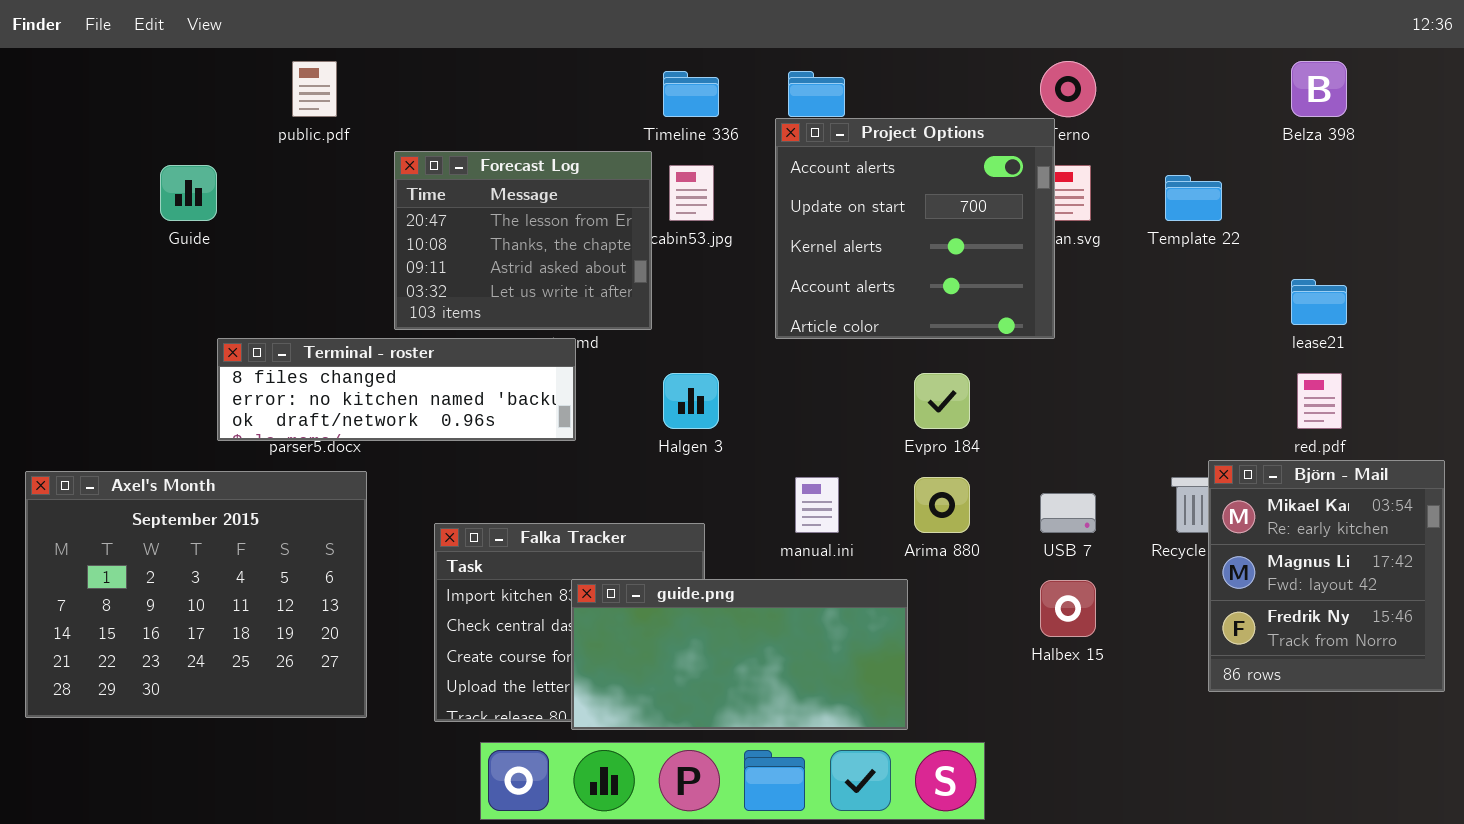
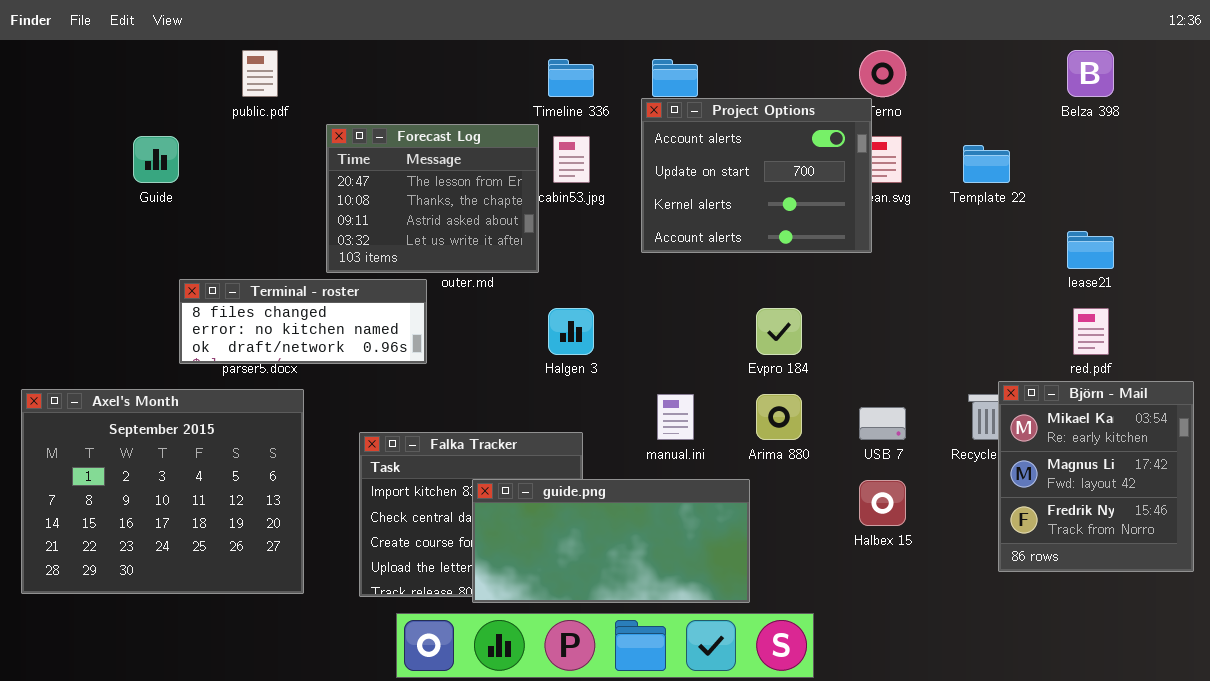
Project Options: [775,118,1055,339] -> [641,98,872,253], resized
Terminal - roster: [217,338,576,441] -> [179,279,427,364], resized

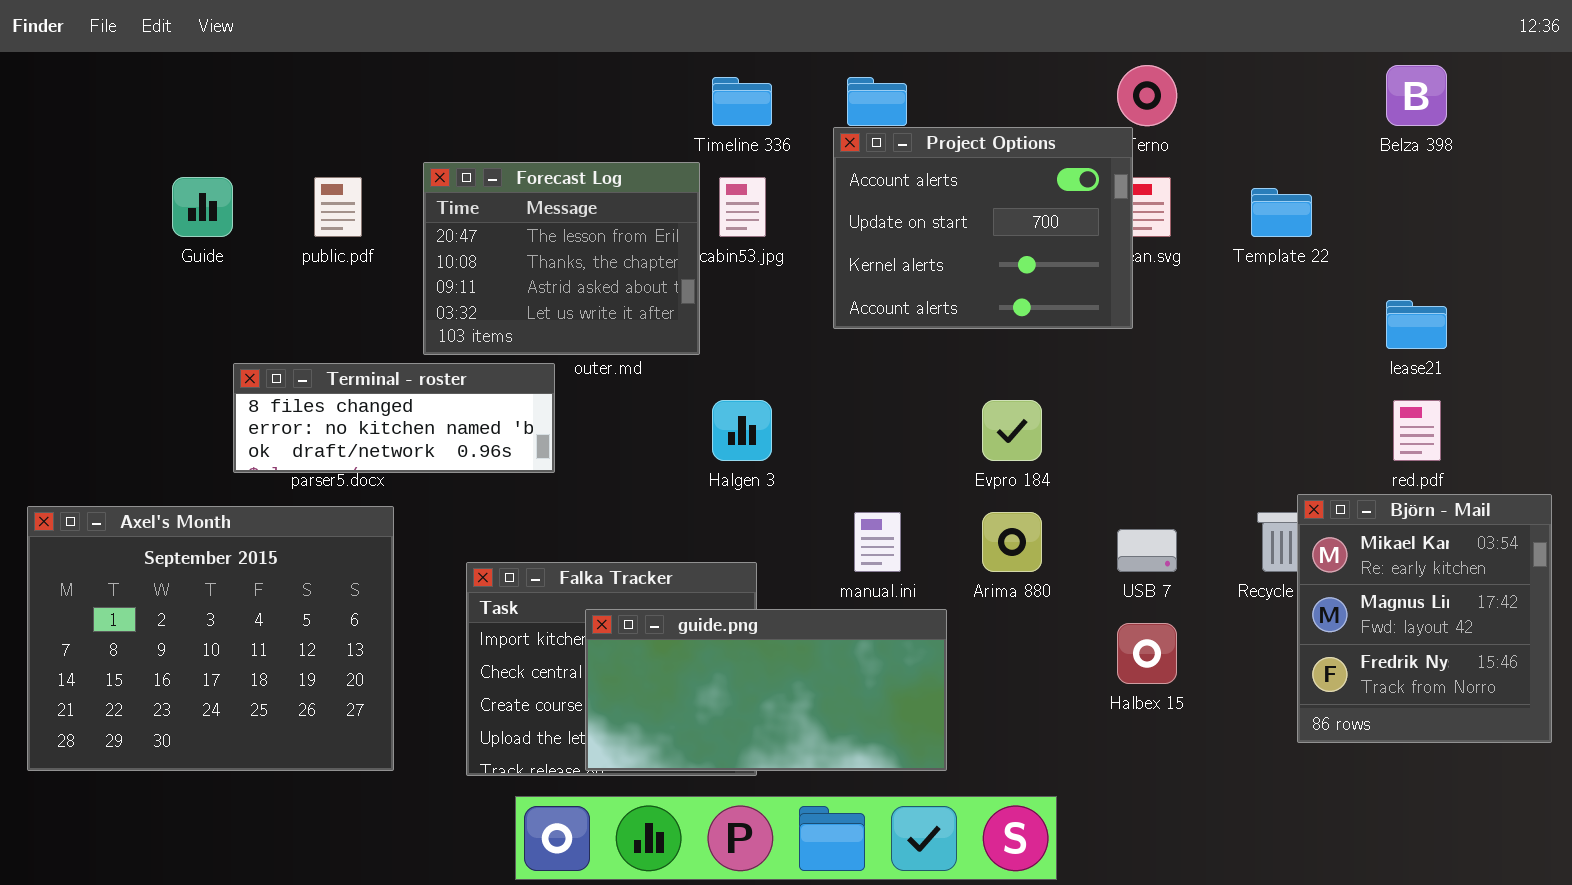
public.pdf: [242,50,278,97] -> [314,177,362,237], moved
guide.png: [472,479,750,603] -> [585,609,947,771], moved

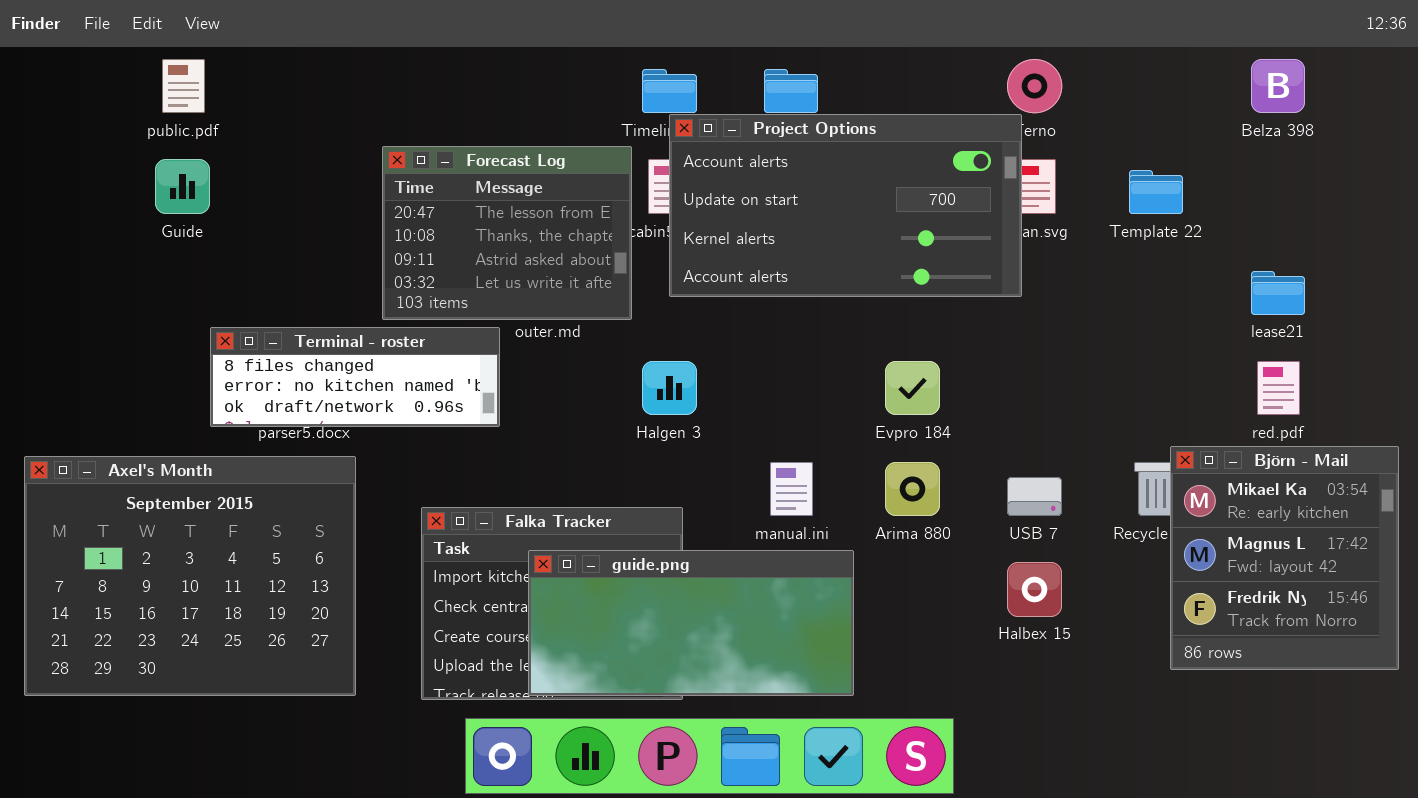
Project Options: [833,127,1133,329] -> [669,114,1022,297], resized
public.pdf: [314,177,362,237] -> [162,59,205,113], moved

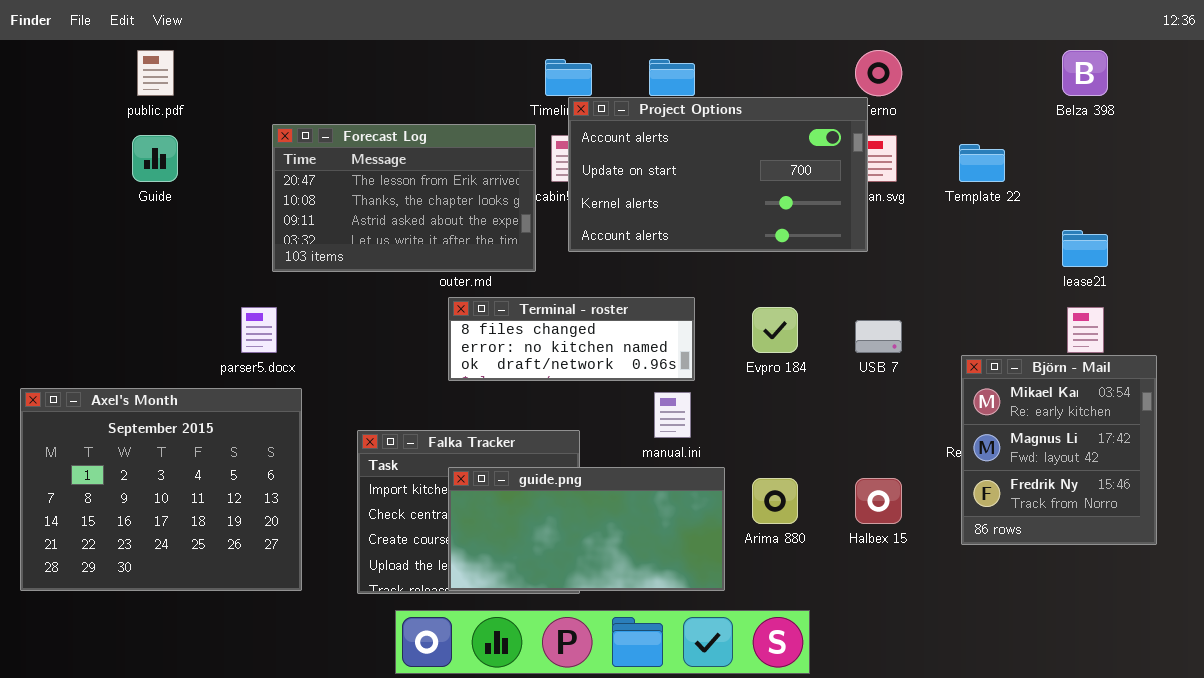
Forecast Log: [382,146,632,320] -> [272,124,536,272], resized
Terminal - roster: [210,327,500,427] -> [448,297,695,381], moved
Björn - Mail: [1170,446,1399,670] -> [961,355,1157,545], moved
Arima 880: [885,462,940,516] -> [752,478,798,524], moved
USB 7: [1007,477,1062,516] -> [855,320,902,353], moved

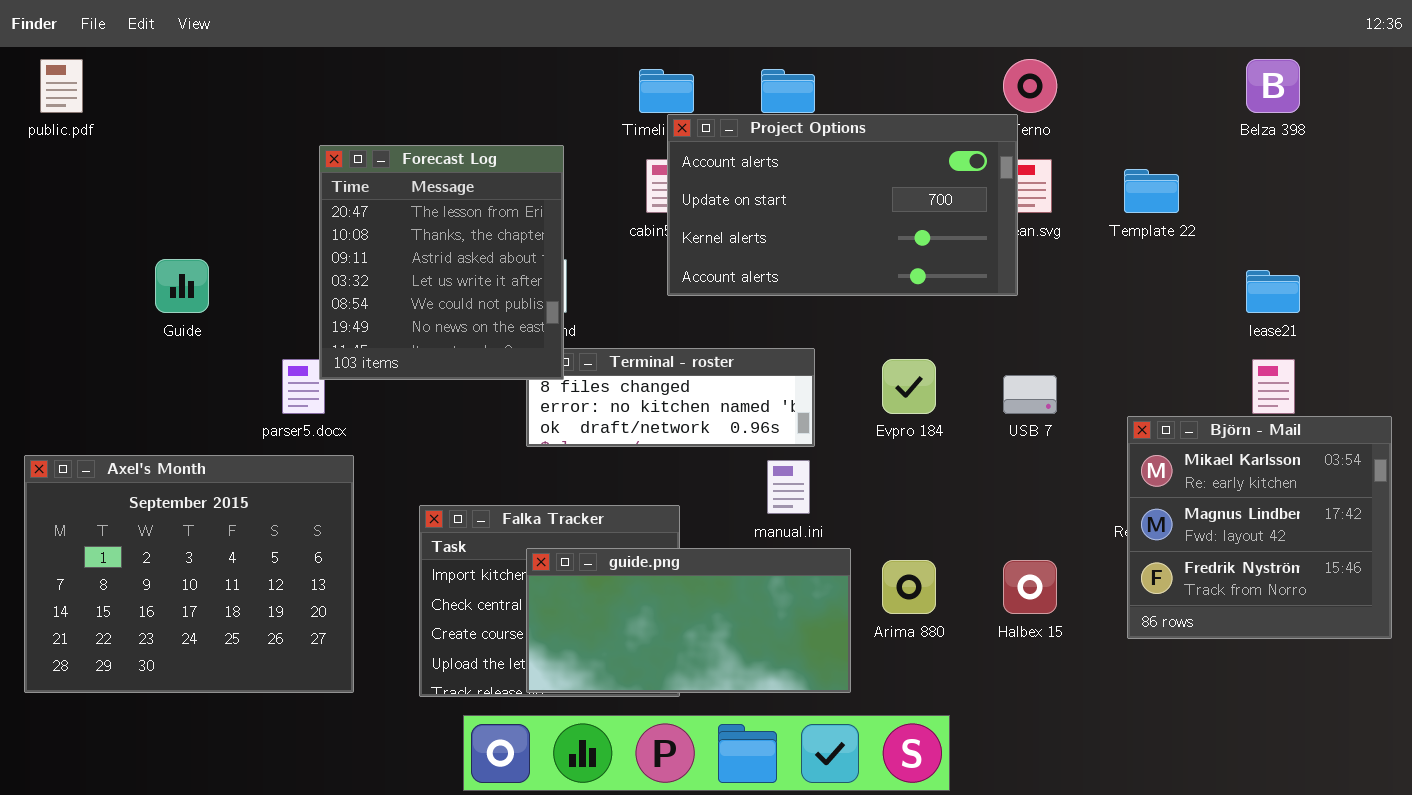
public.pdf: [137,50,174,96] -> [40,59,83,113], moved
Forecast Log: [272,124,536,272] -> [319,145,564,380], resized
Guide: [132,135,178,182] -> [155,259,209,313], moved
Björn - Mail: [961,355,1157,545] -> [1127,416,1392,639], resized

